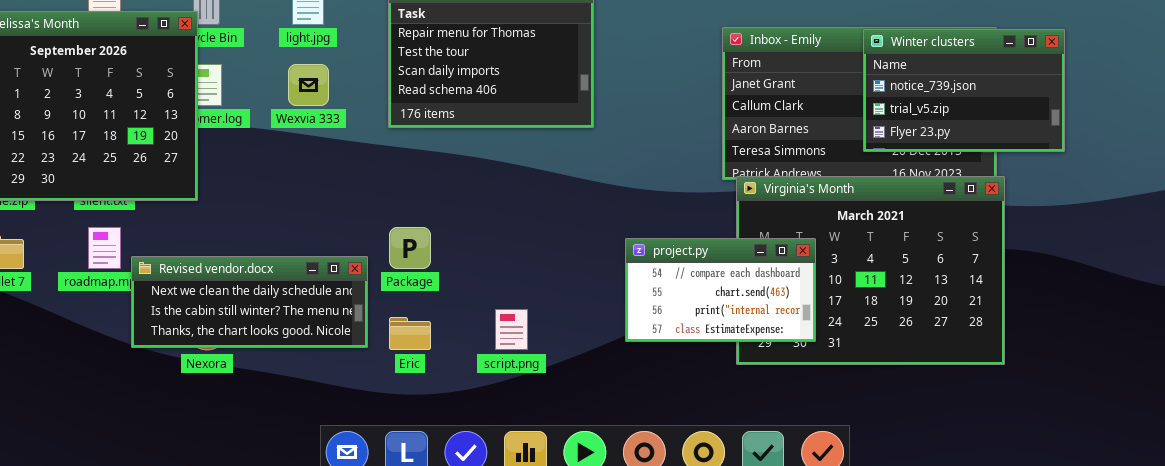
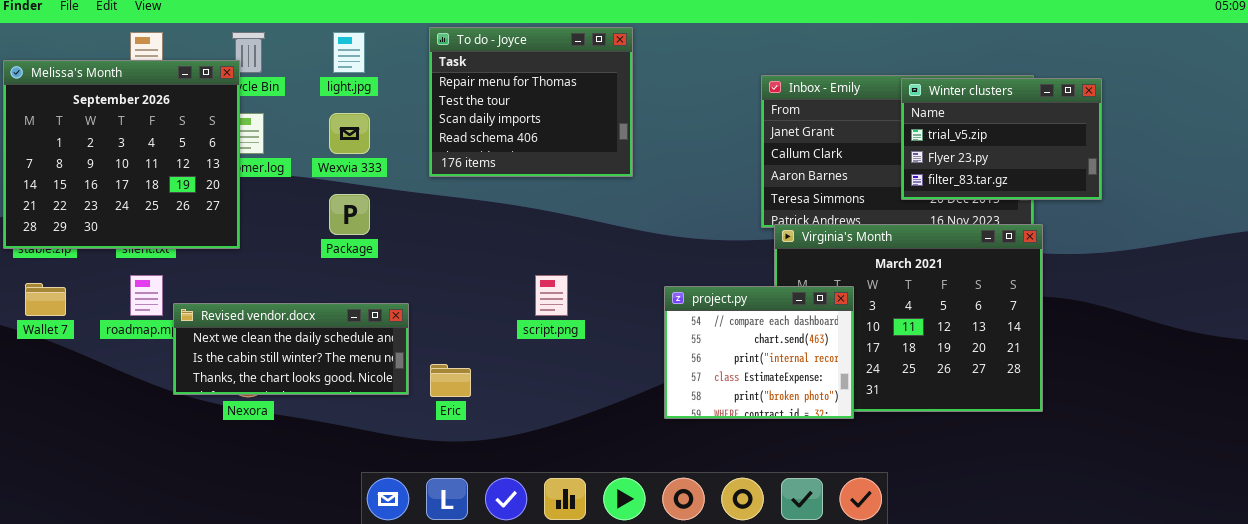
Winter clusters: [863,29,1065,152] -> [901,78,1102,200], scrolled down 1 row
Package: [389,227,431,269] -> [329,194,370,235], moved
project.py: [625,238,816,342] -> [664,286,854,419], resized
script.png: [495,309,528,350] -> [535,275,568,316], moved

